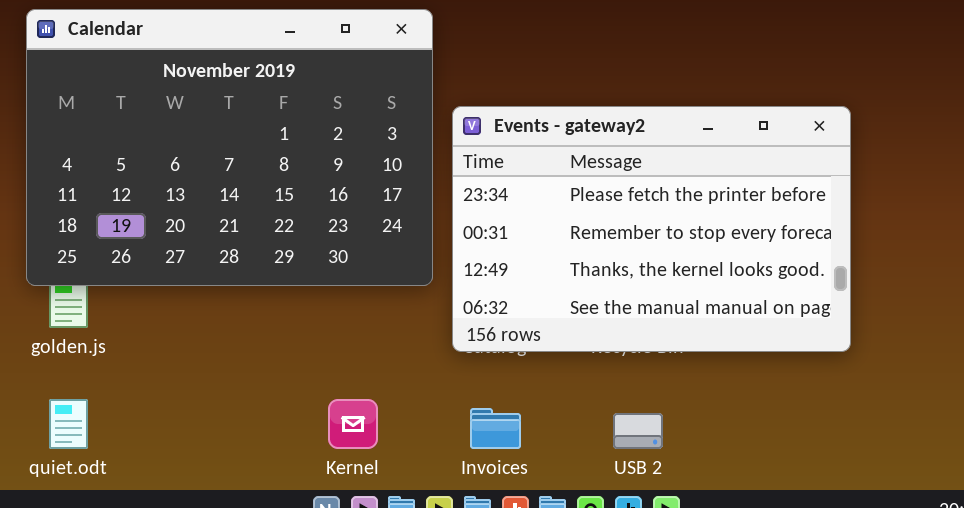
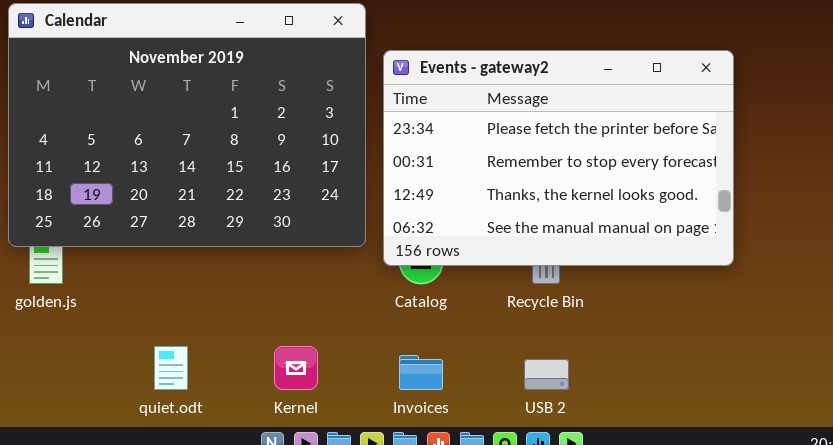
Events - gateway2: [452,106,851,352] -> [383,50,734,266], moved
quiet.odt: [49,399,88,449] -> [154,346,188,390], moved

